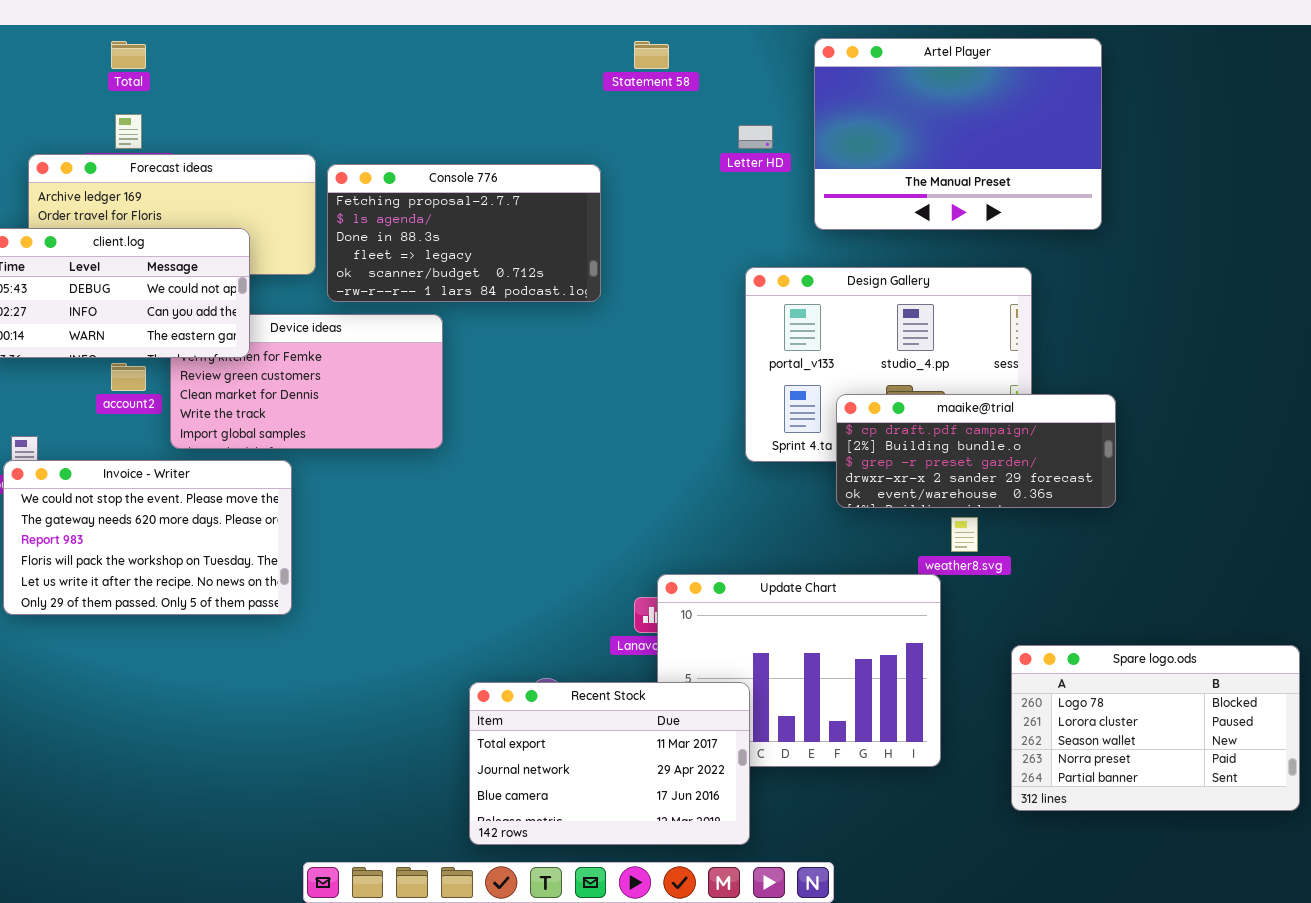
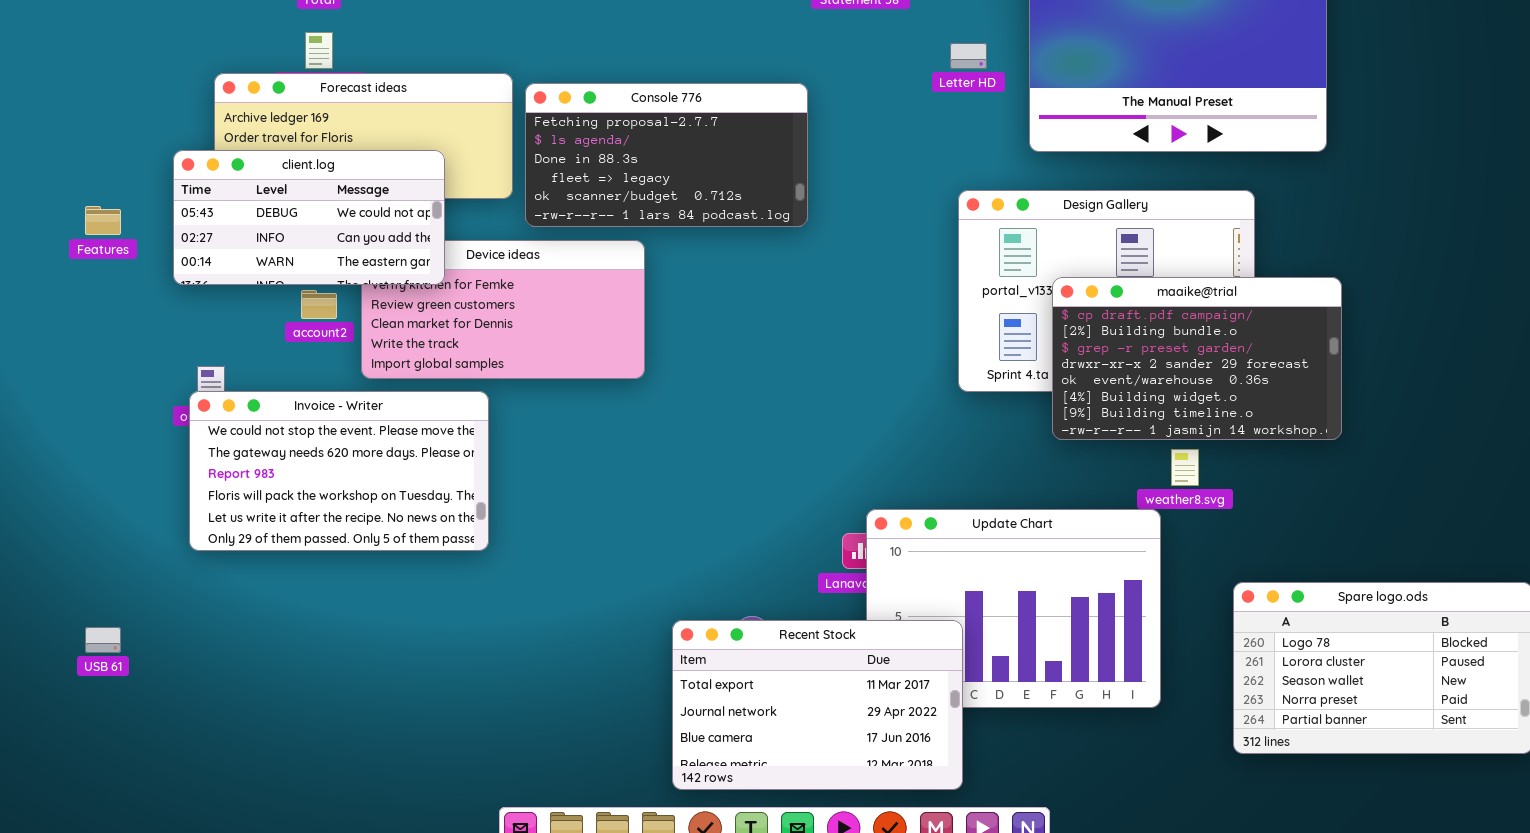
maaike@trial: [836,394,1116,508] -> [1052,277,1342,440], resized

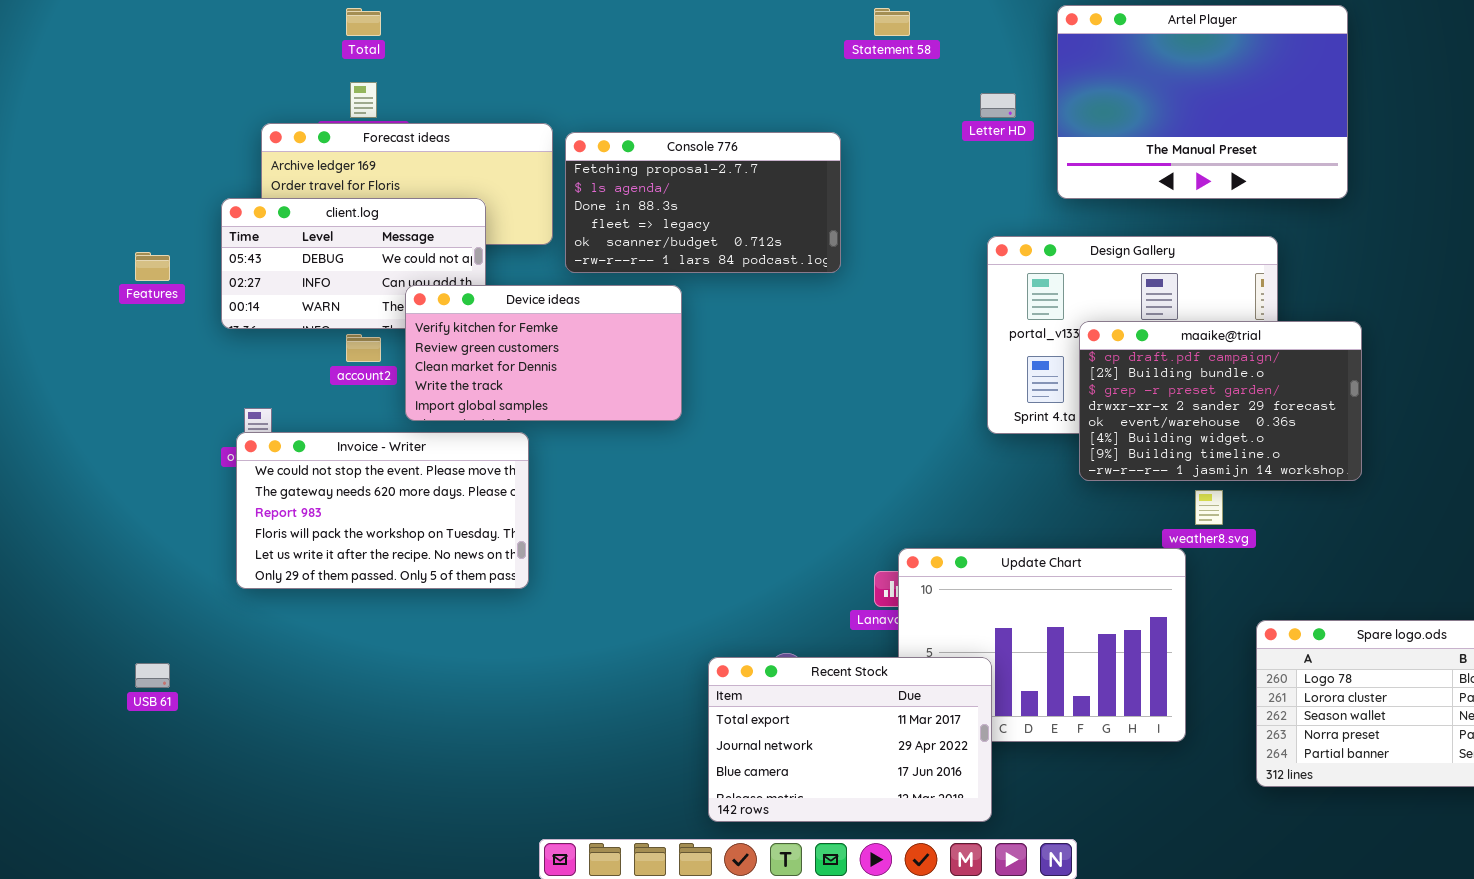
Device ideas: [361,240,645,379] -> [405,285,682,421], raised

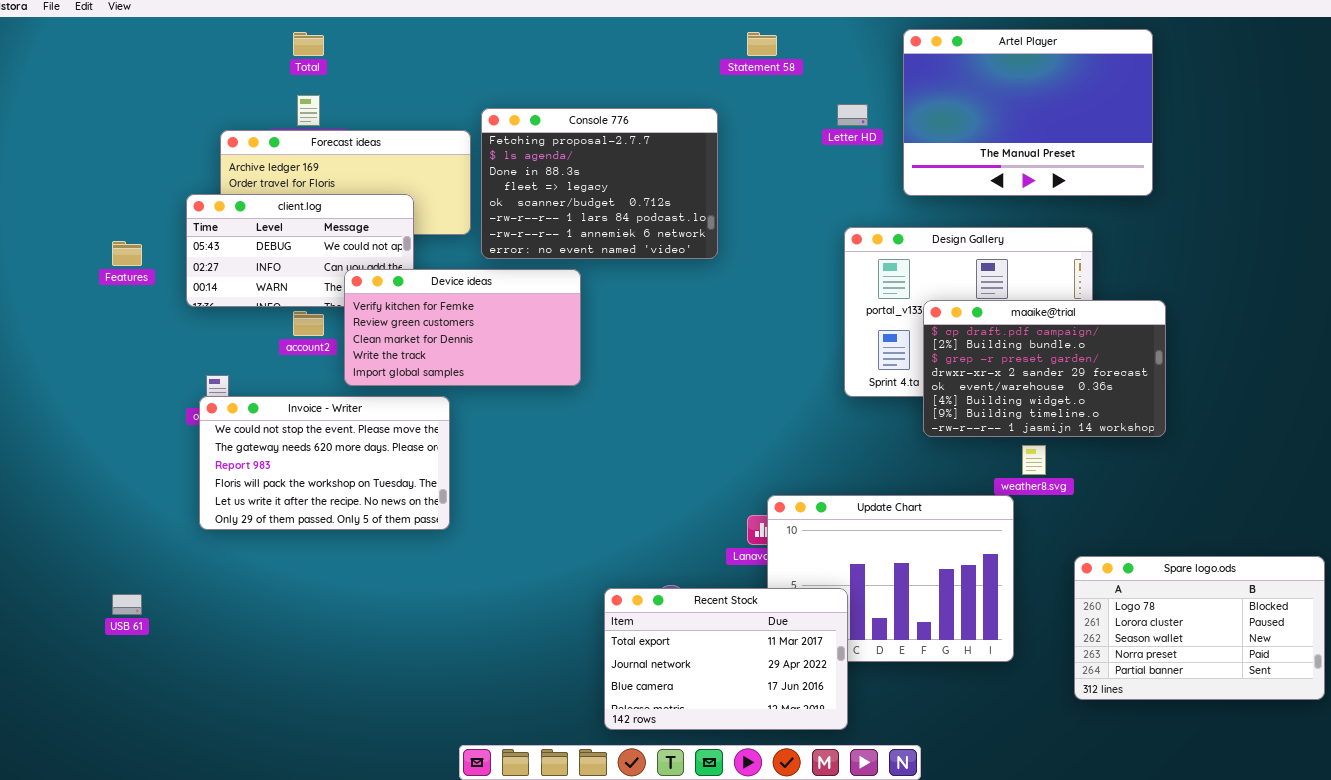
Console 776: [565,132,841,273] -> [481,108,718,259], resized

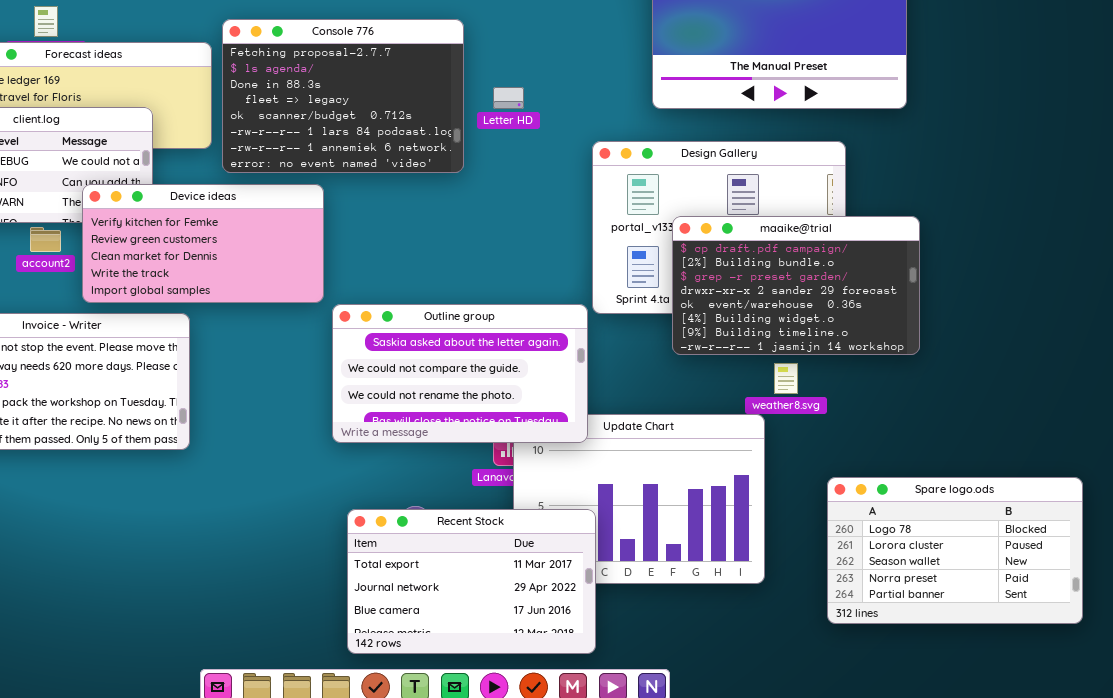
Letter HD: [837,104,868,126] -> [493,87,524,109], moved
Outline group: none -> [332,304,588,443], opened

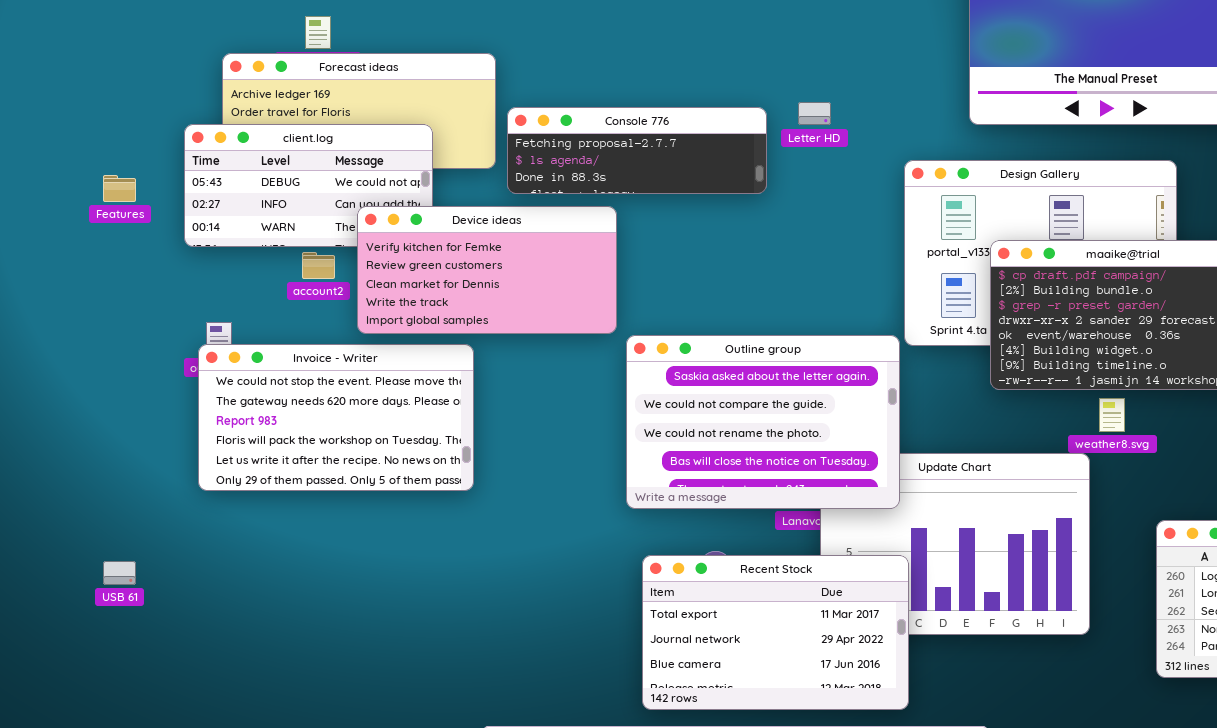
Console 776: [222,19,464,173] -> [507,107,767,194], resized
Outline group: [332,304,588,443] -> [626,335,900,509], resized

